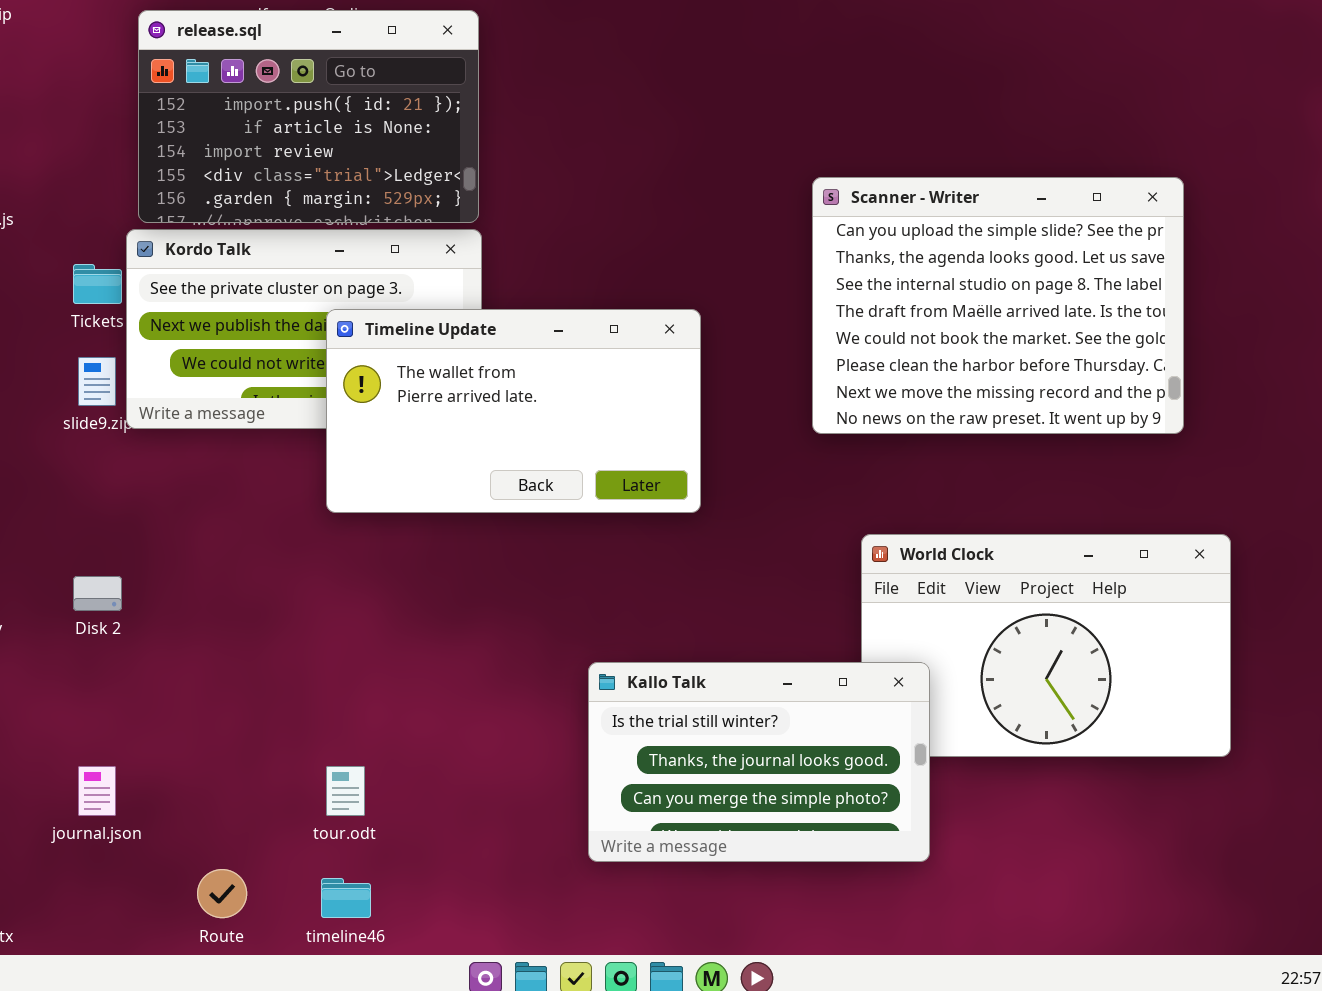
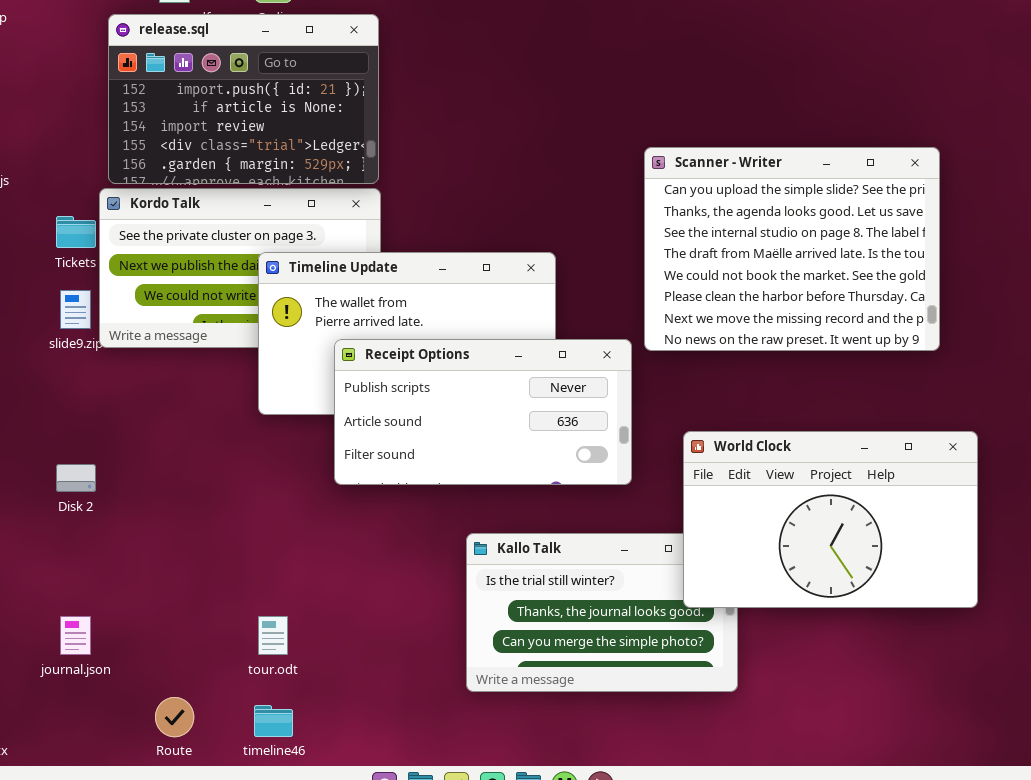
Receipt Options: none -> [334,339,632,485], opened
World Clock: [861,534,1231,757] -> [683,431,978,608], raised

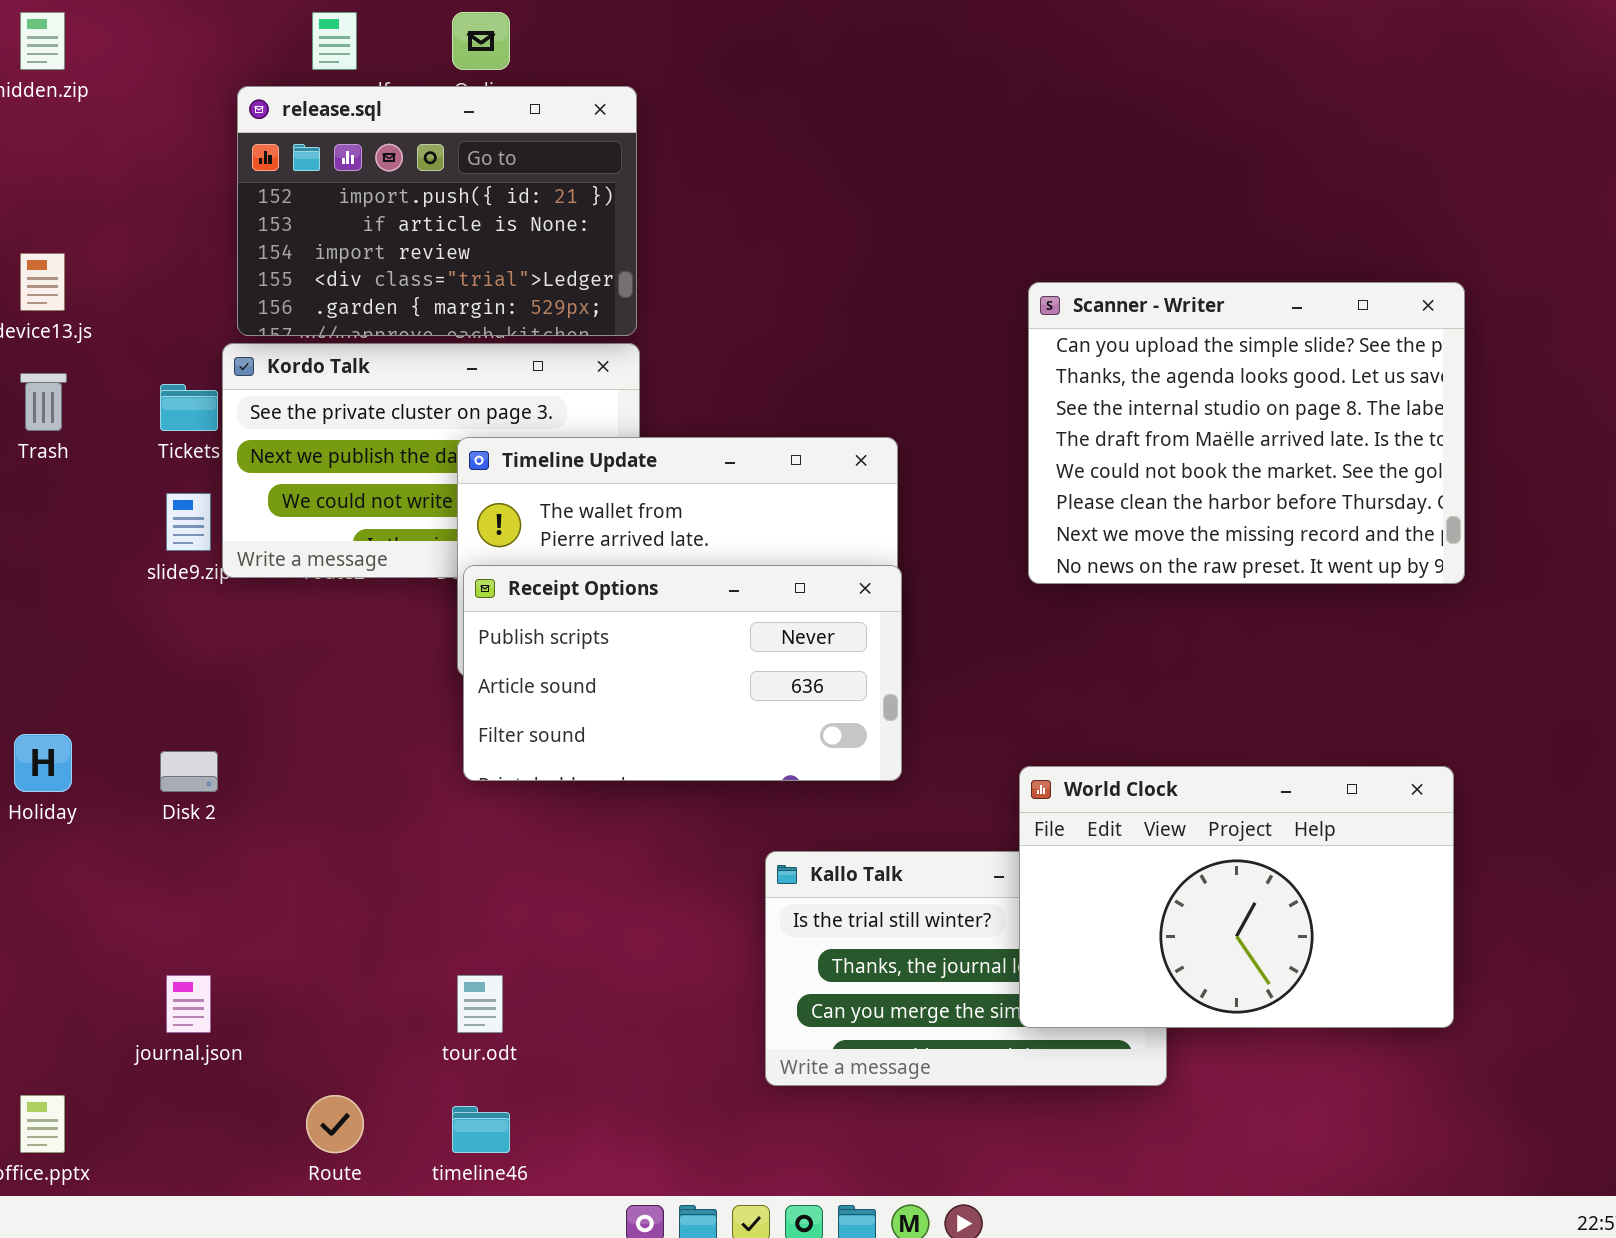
Receipt Options: [334,339,632,485] -> [463,565,902,781], moved
World Clock: [683,431,978,608] -> [1019,766,1454,1028], moved

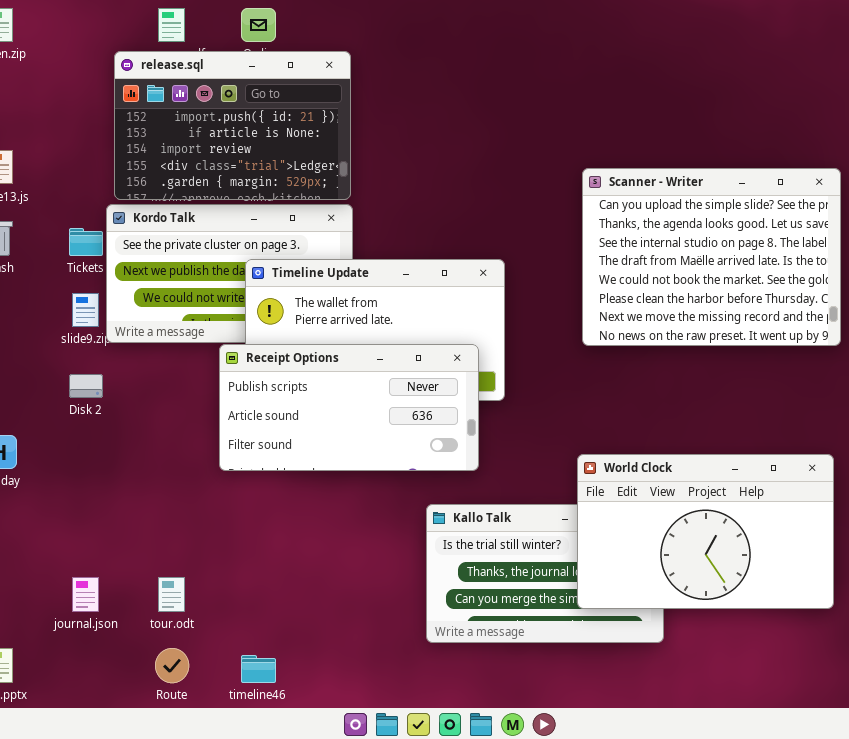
Receipt Options: [463,565,902,781] -> [219,344,479,471], moved
Disk 2: [160,751,218,792] -> [69,374,103,398], moved
tour.odt: [457,975,503,1033] -> [158,577,185,612], moved

